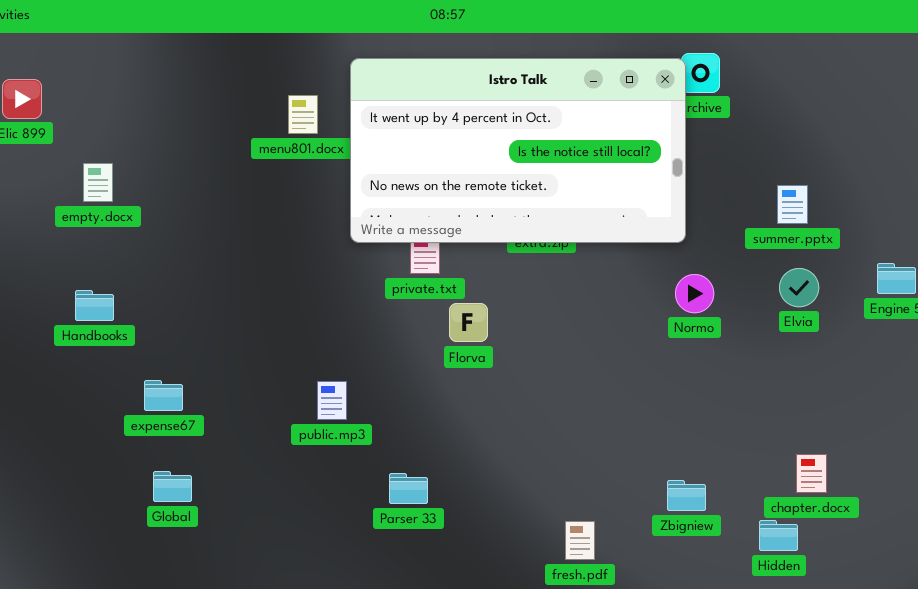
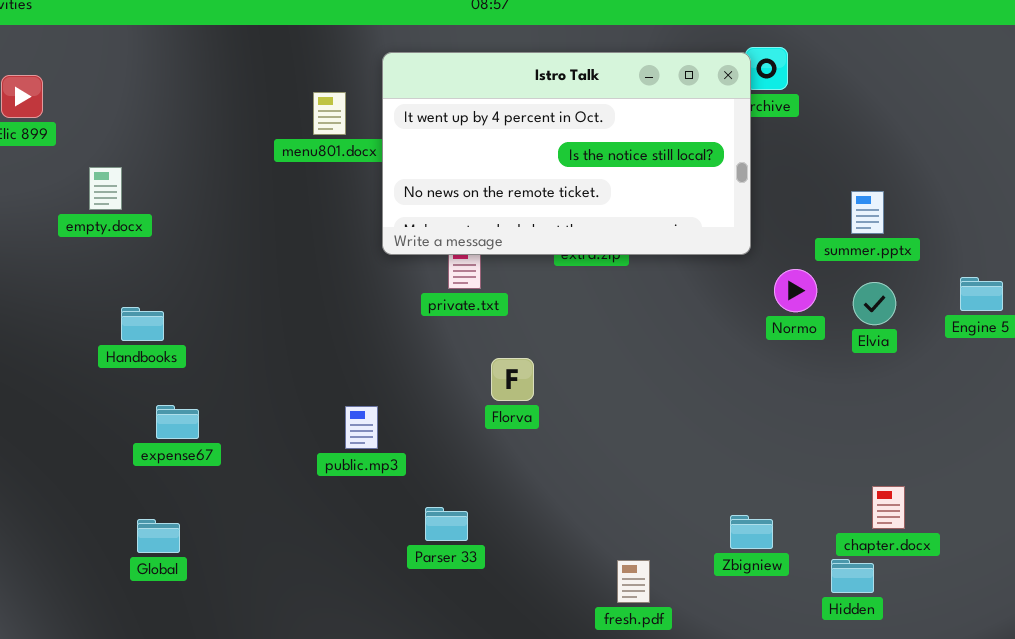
Normo: [675,274,714,313] -> [774,269,817,312], moved
Handbooks: [75,290,114,321] -> [121,307,164,341], moved
Florva: [449,303,488,342] -> [491,358,534,401], moved
Global: [153,471,192,502] -> [137,519,180,553], moved

